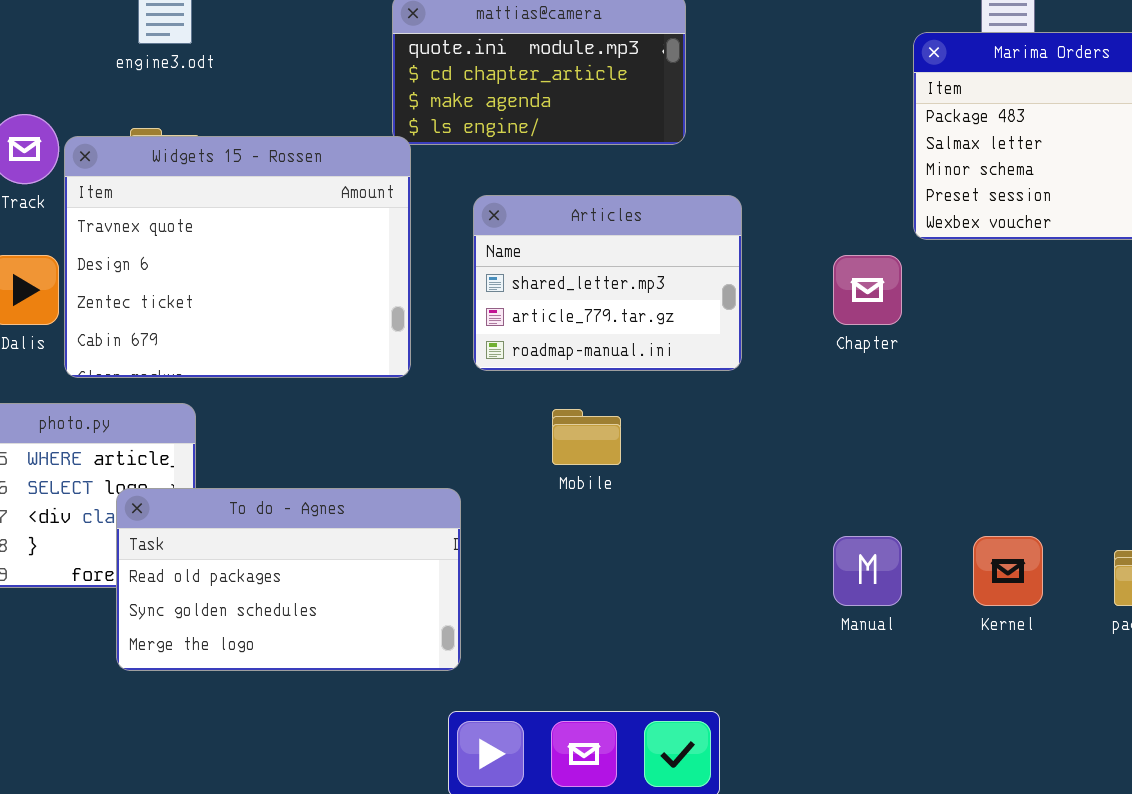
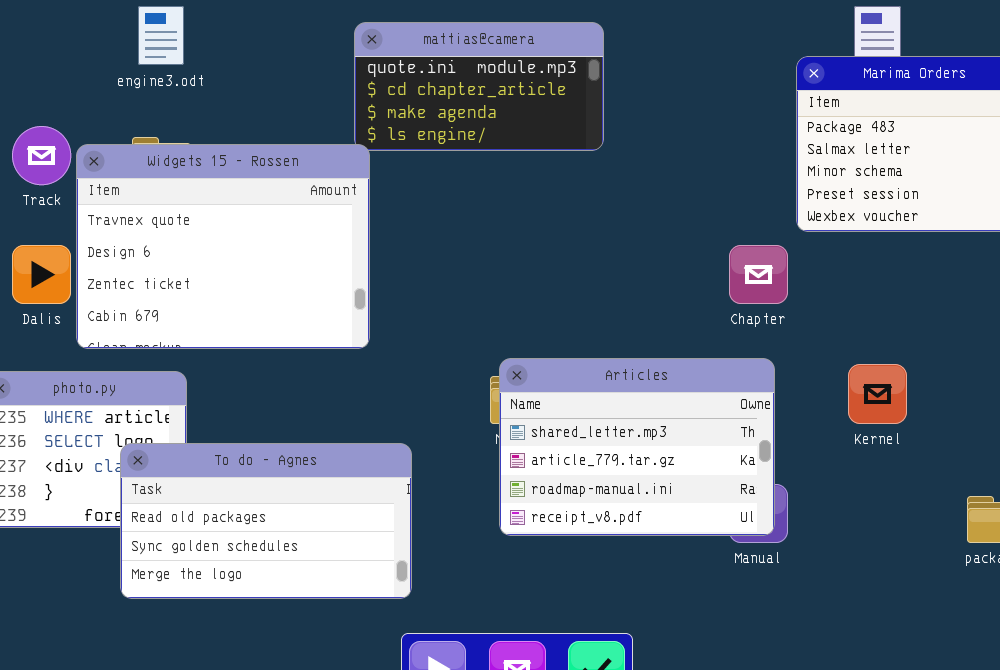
Articles: [473,195,742,371] -> [499,358,775,536], moved, resized
Kernel: [973,536,1043,606] -> [848,364,907,424], moved

